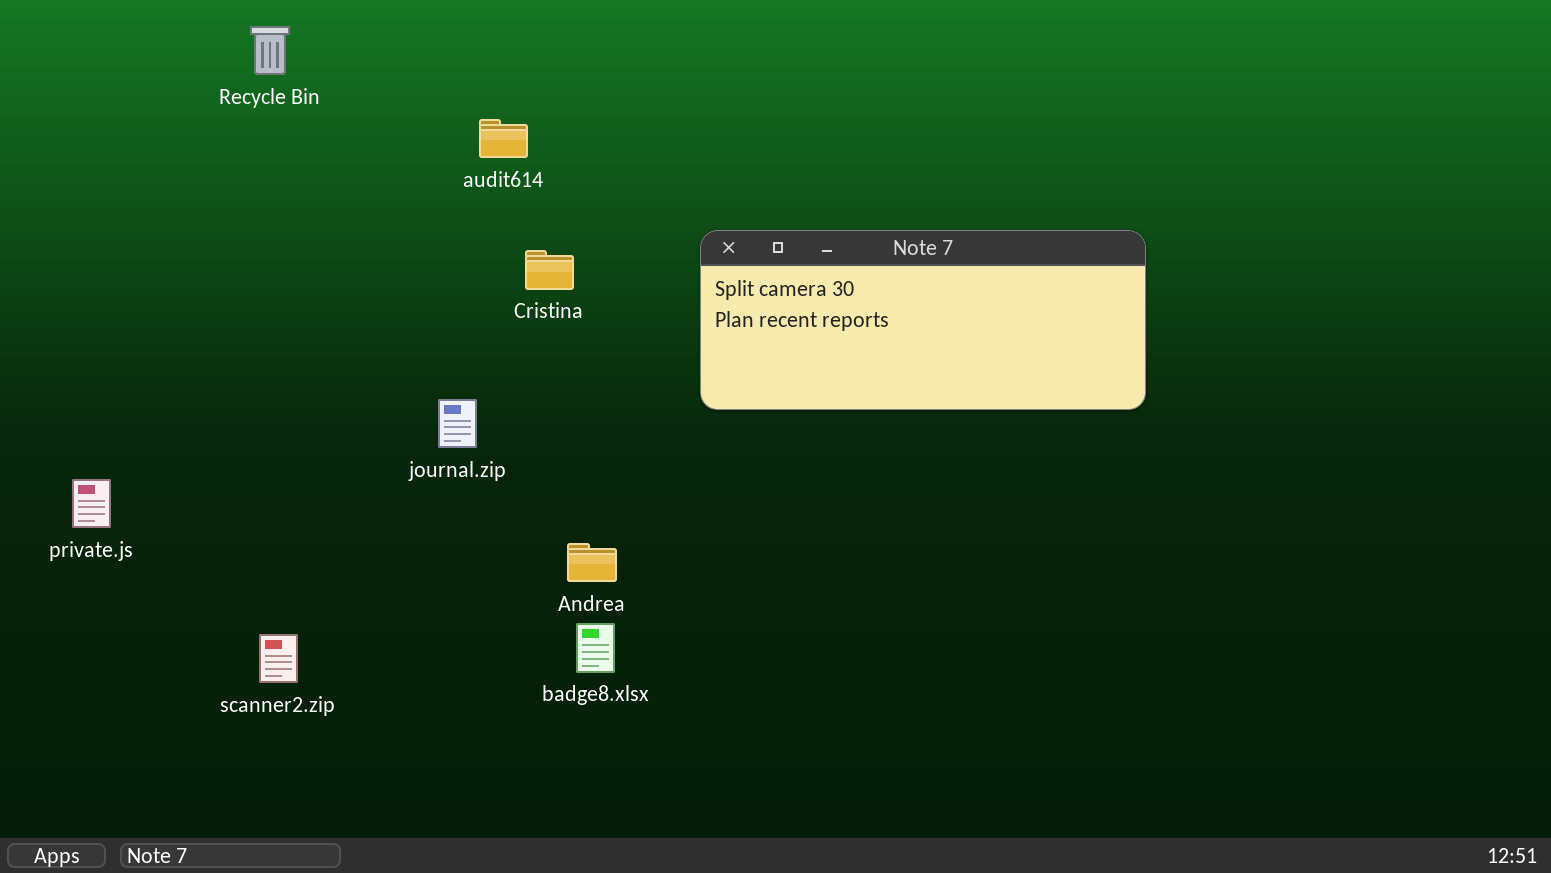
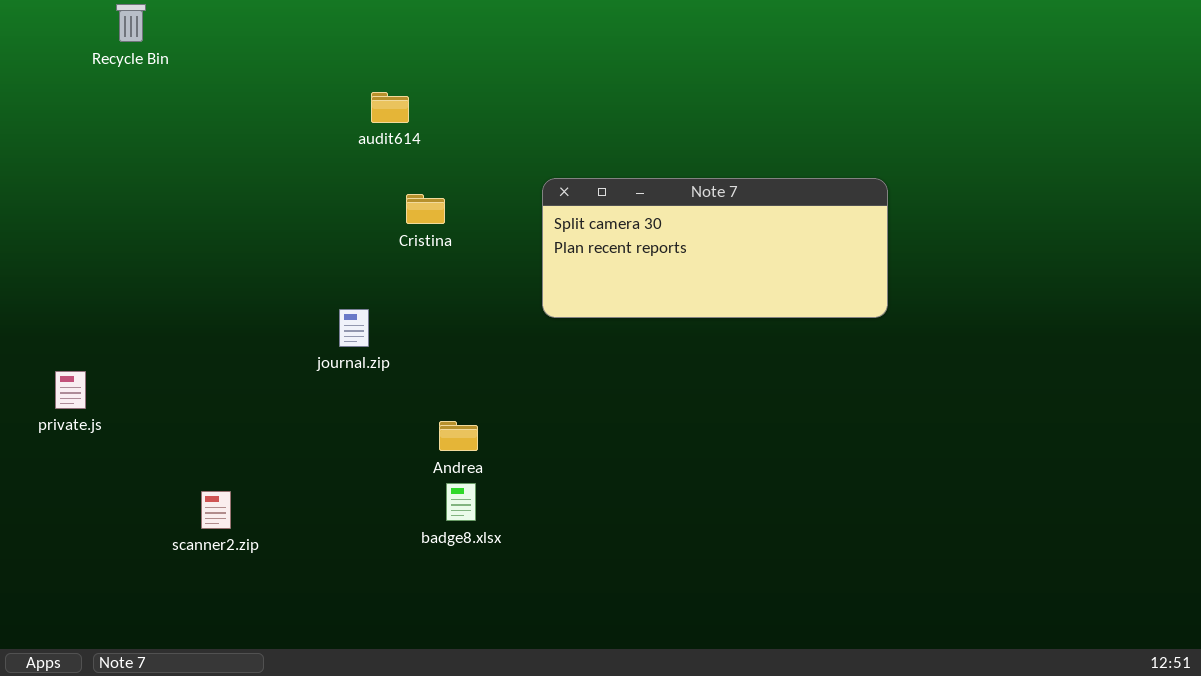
Recycle Bin: [250,26,290,75] -> [116,4,146,42], moved

